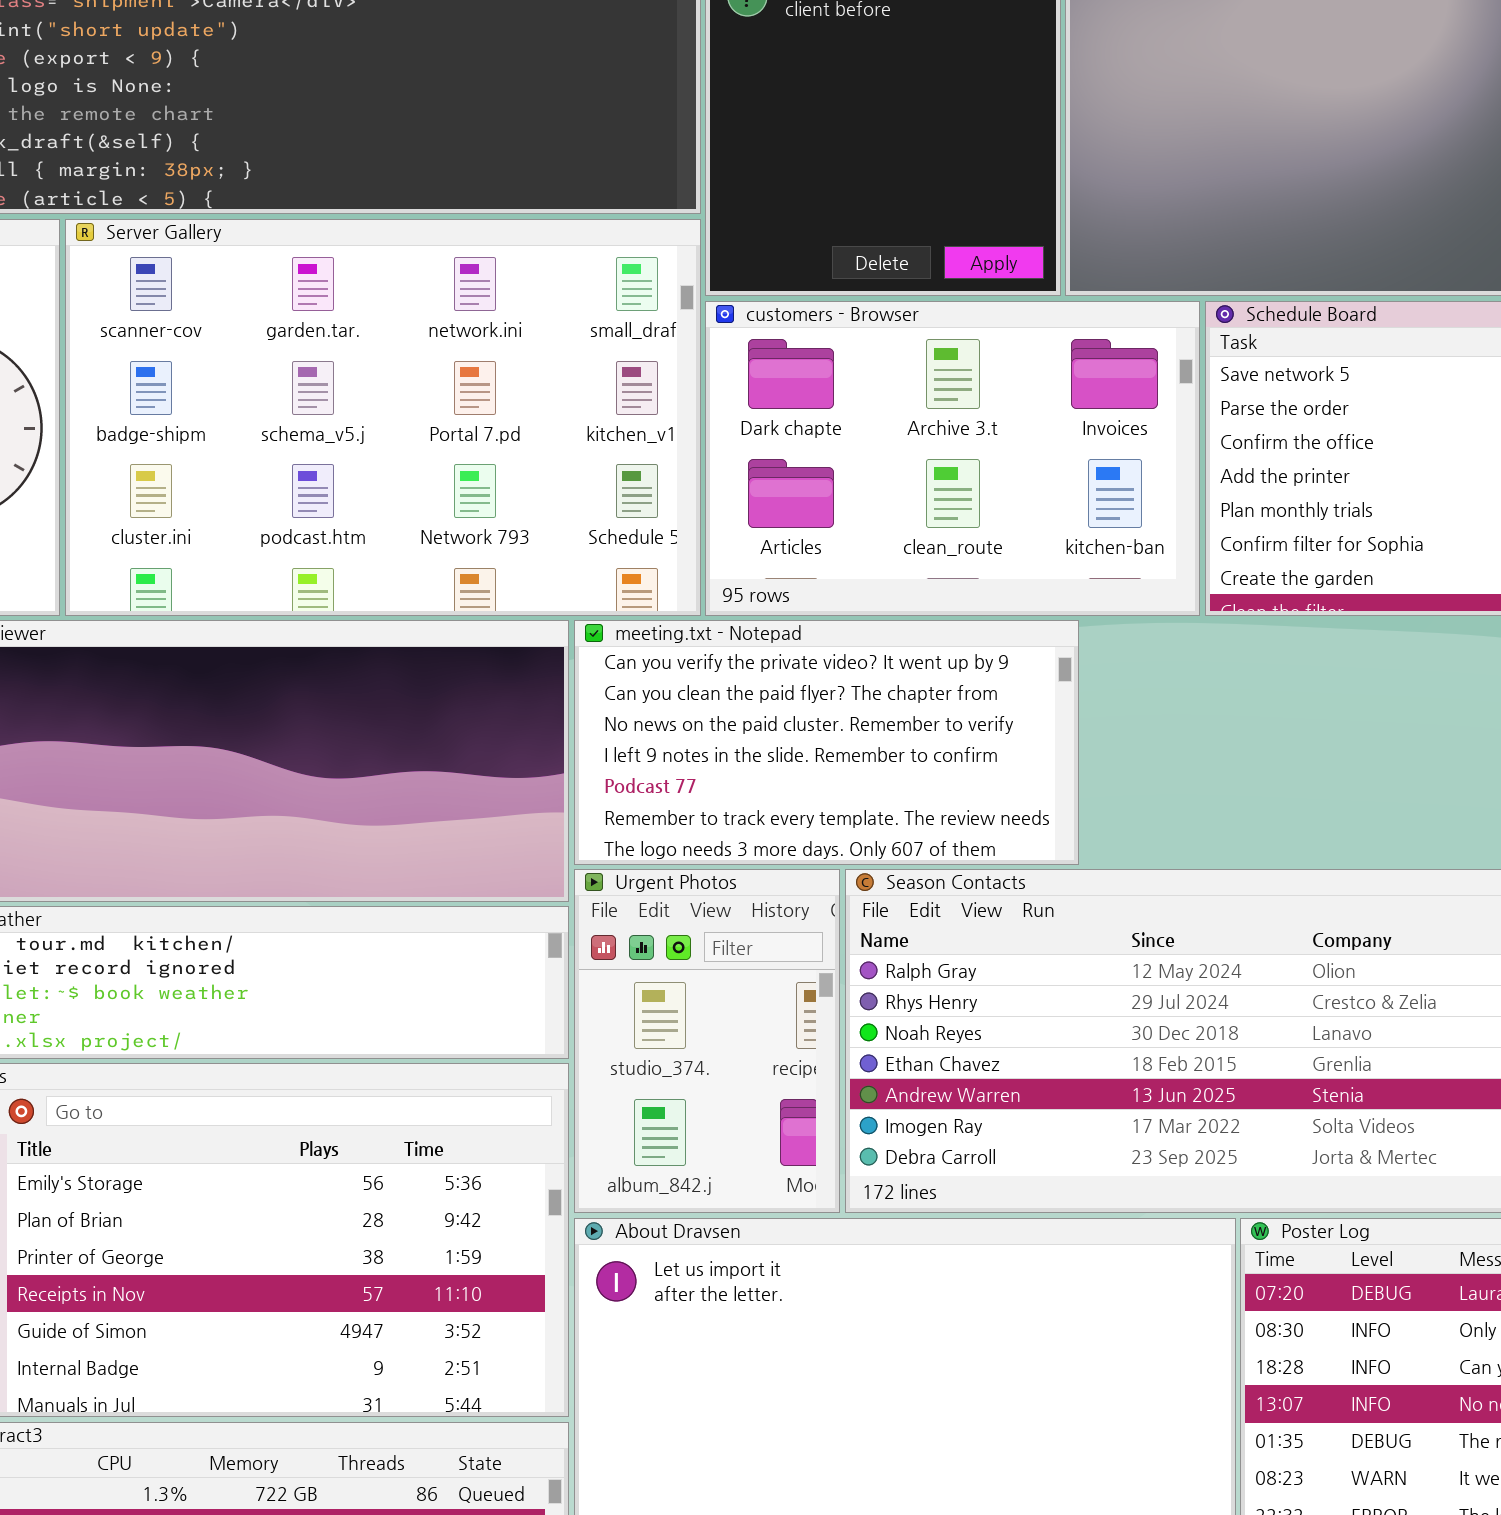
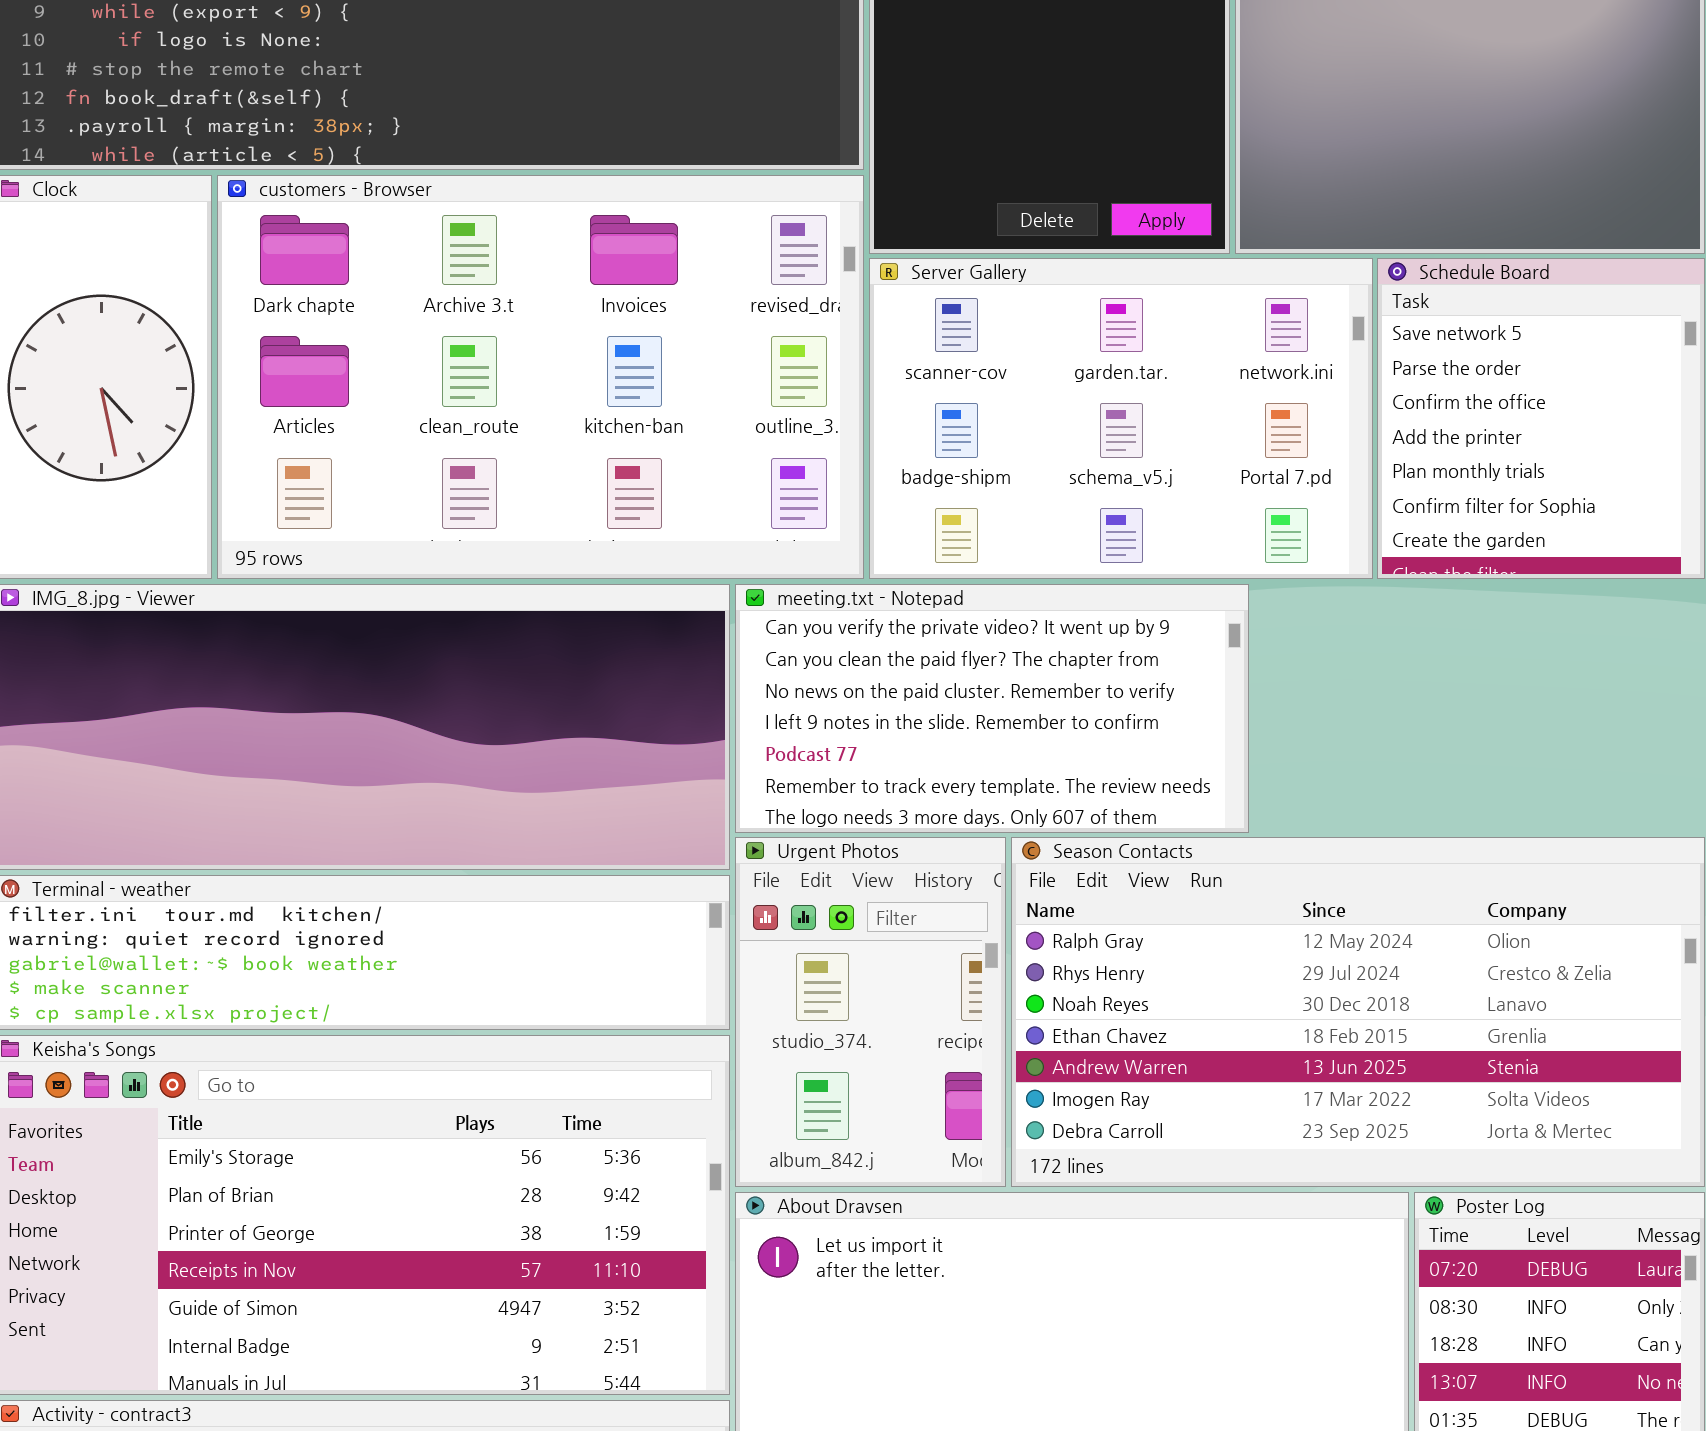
Server Gallery: [65,219,701,616] -> [869,258,1373,579], moved, resized
customers - Browser: [705,301,1200,616] -> [217,175,864,579], moved, resized

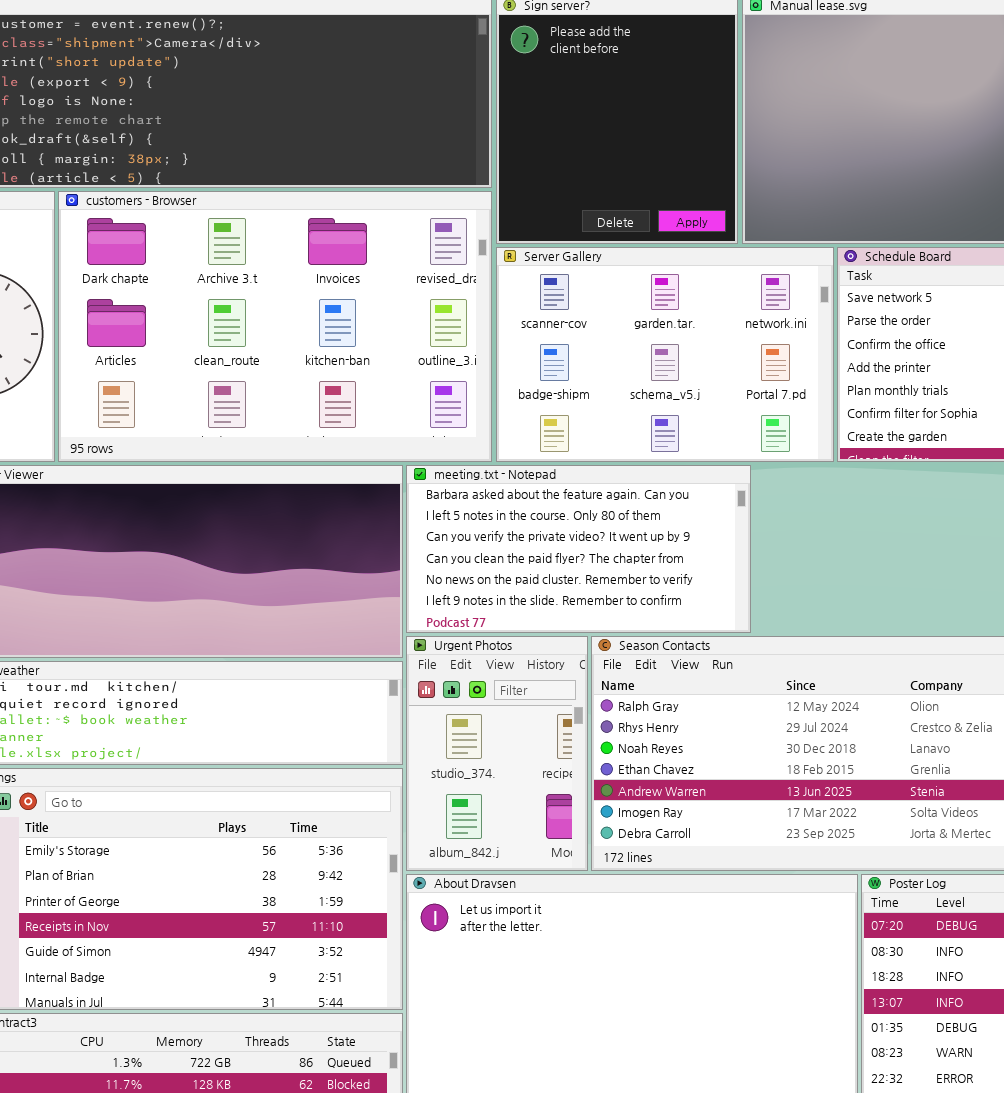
meeting.txt - Notepad: [735,584,1249,833] -> [406,465,751,633], scrolled up 2 rows

